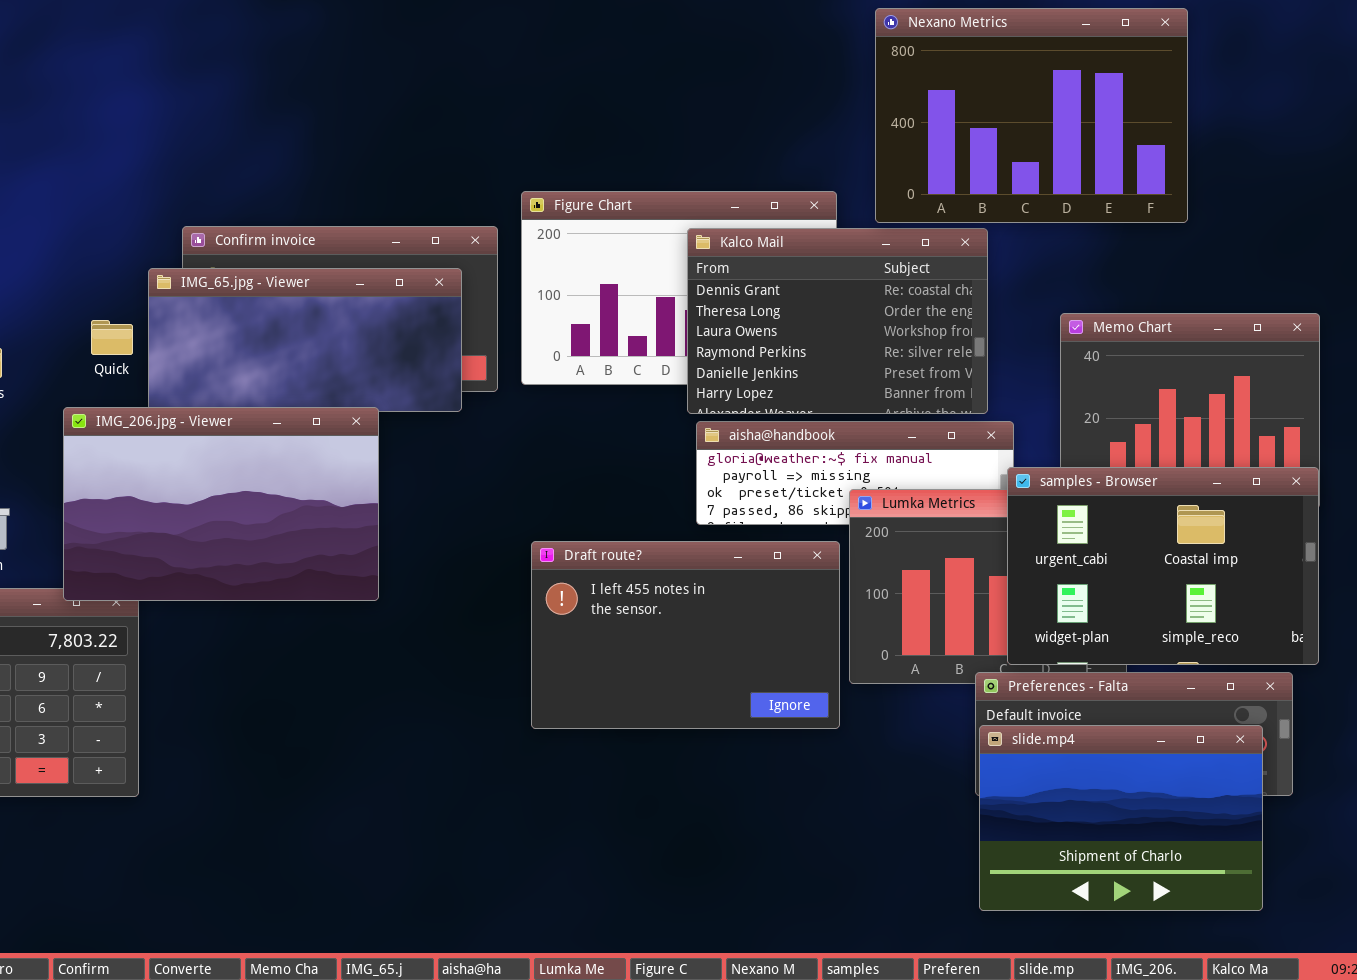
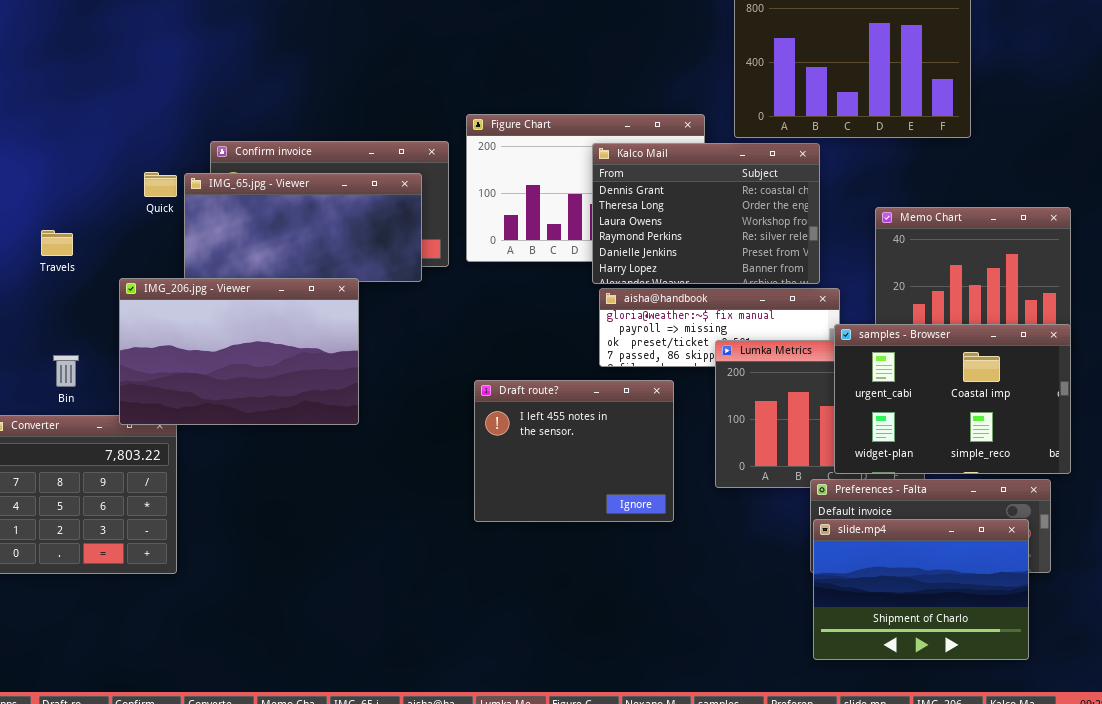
Quick: [91,320,133,355] -> [144,172,177,197], moved
Draft route?: [531,541,840,729] -> [474,380,674,522], resized

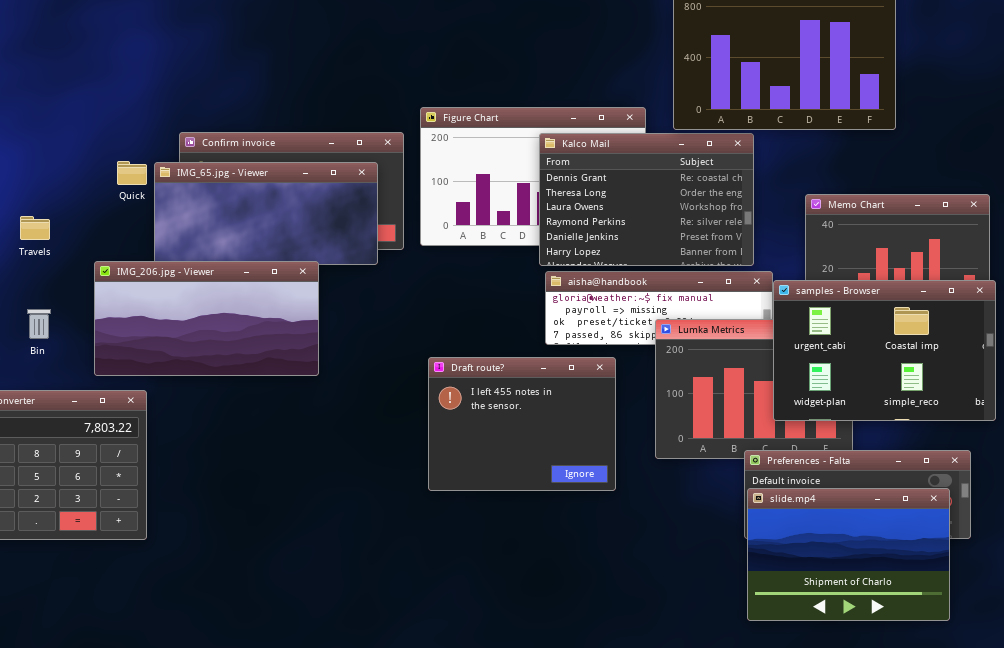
IMG_206.jpg - Viewer: [119,278,359,425] -> [94,261,319,376], resized
samples - Browser: [834,324,1071,474] -> [773,280,996,421], moved
Bin: [53,355,79,387] -> [27,309,51,339], moved

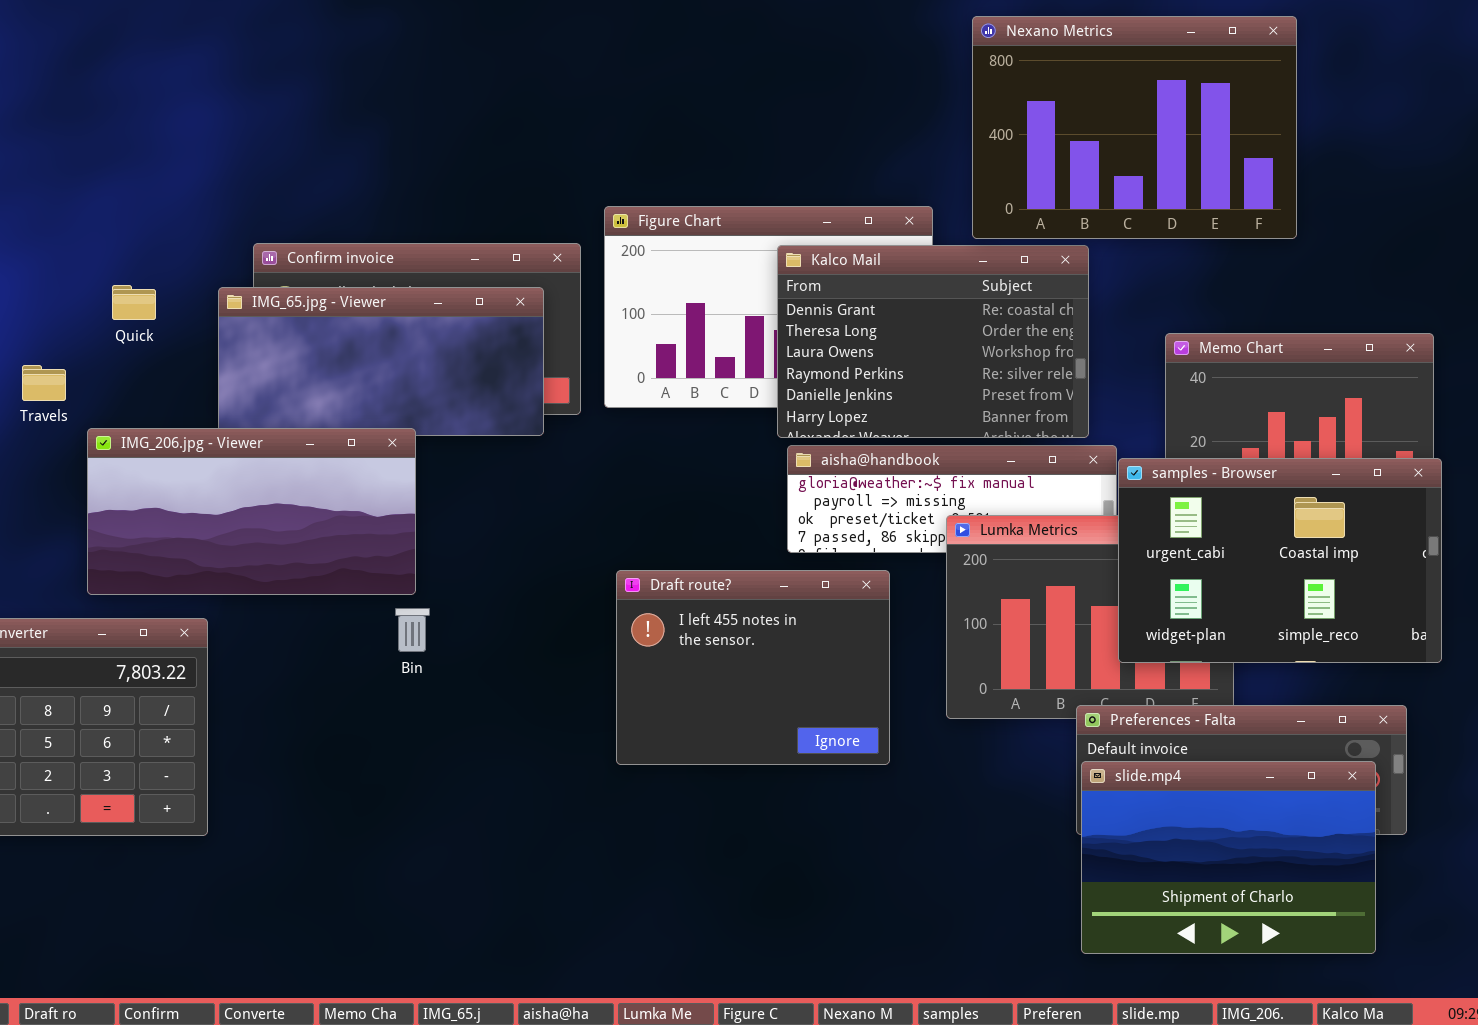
Quick: [117,161,147,185] -> [112,285,156,320], moved
IMG_206.jpg - Viewer: [94,261,319,376] -> [87,428,416,595], moved
Bin: [27,309,51,339] -> [395,608,430,652], moved

